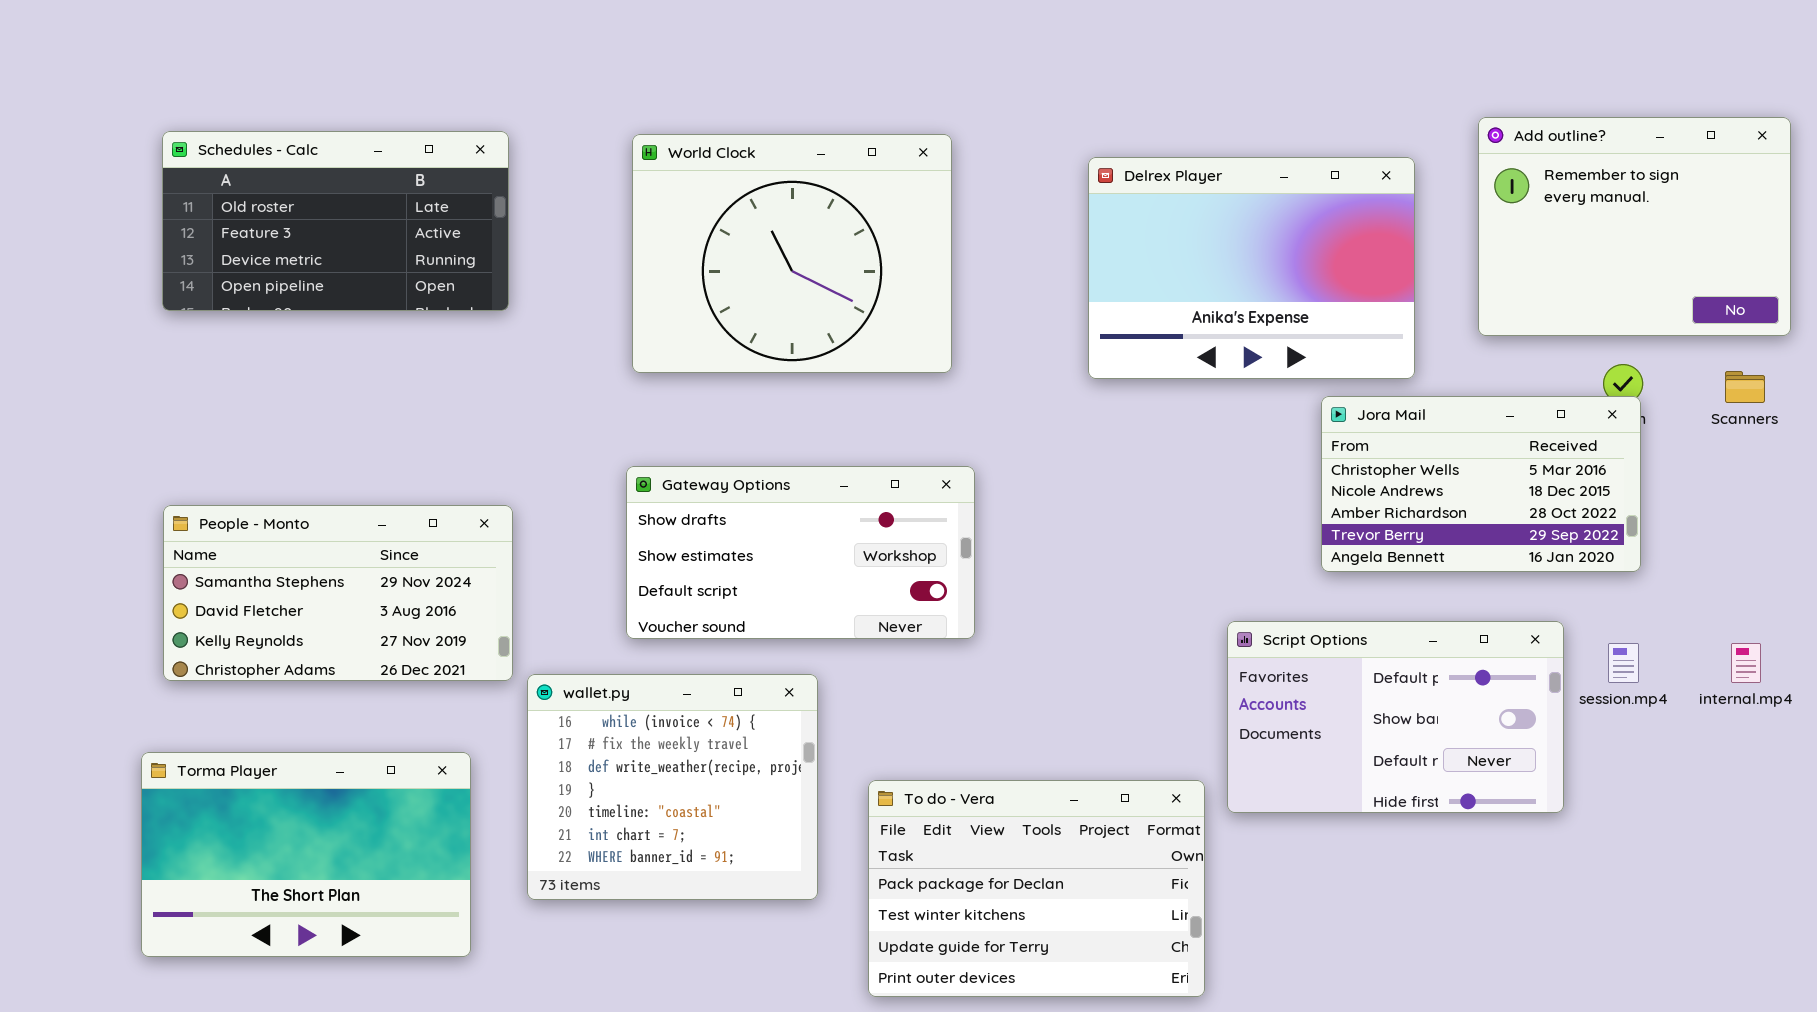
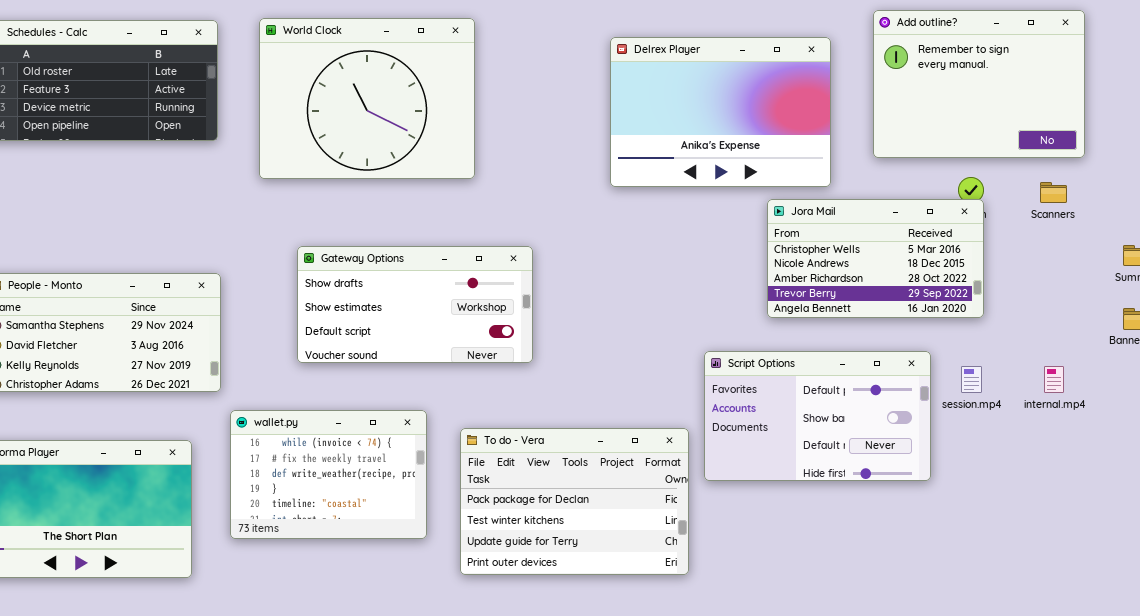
World Clock: [632,134,952,373] -> [259,18,475,179], moved
wallet.py: [527,674,818,900] -> [230,410,427,539], resized
To do - Vera: [868,780,1205,997] -> [460,428,689,575], moved

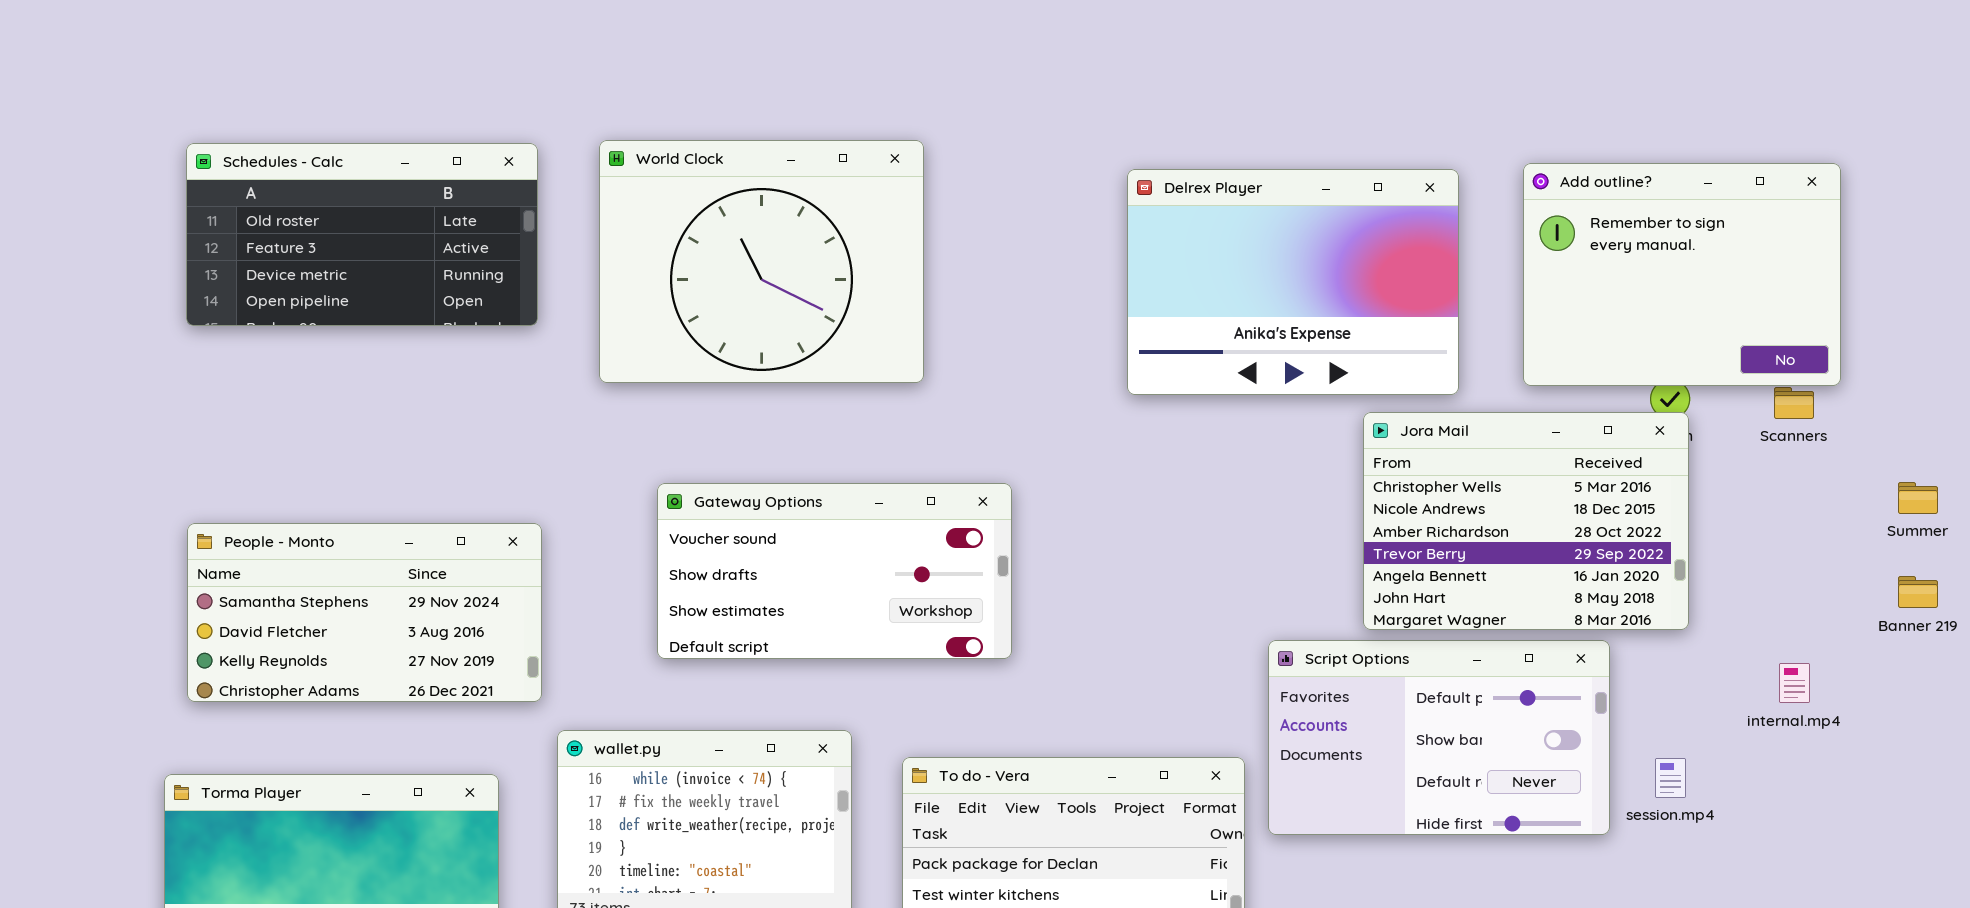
Add outline?: [873,10,1085,158] -> [1523,163,1841,386], moved
Jora Mail: [767,199,984,318] -> [1363,412,1689,630], resized
Gateway Options: [297,246,533,363] -> [657,483,1012,659], scrolled up 1 row
session.mp4: [961,366,982,393] -> [1655,758,1686,798], moved

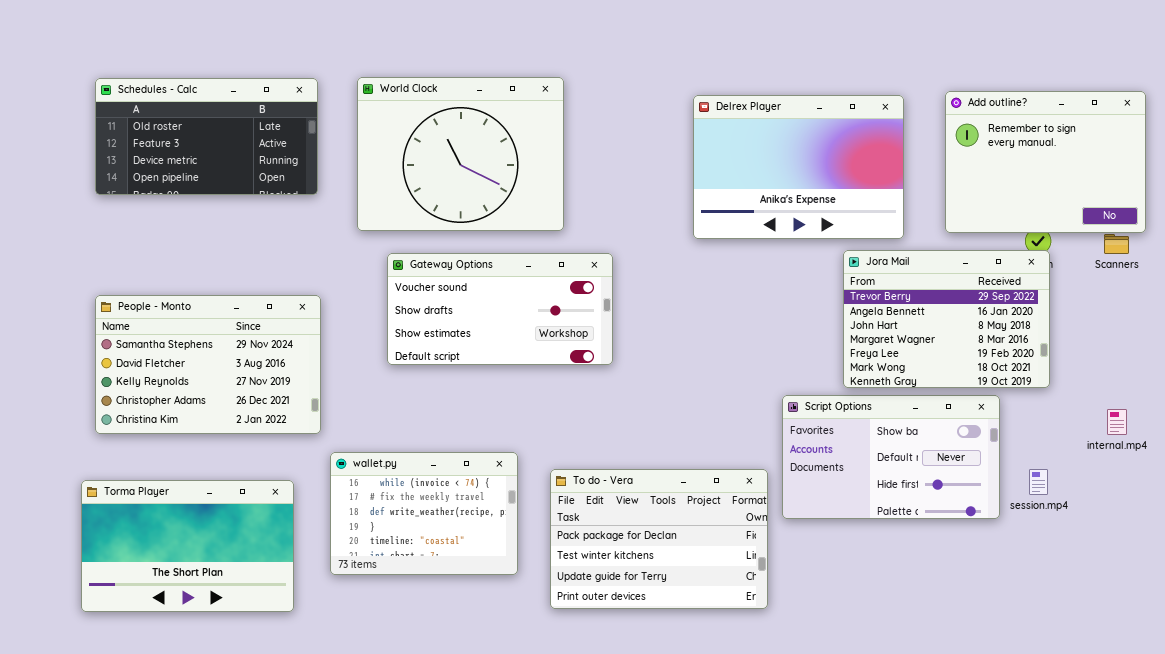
Jora Mail: [1363,412,1689,630] -> [843,250,1050,388], scrolled down 3 rows
Gateway Options: [657,483,1012,659] -> [387,253,613,365], moved
People - Monto: [187,523,542,702] -> [95,295,321,434], resized
Script Options: [1268,640,1610,835] -> [782,395,1000,519], scrolled down 1 row

